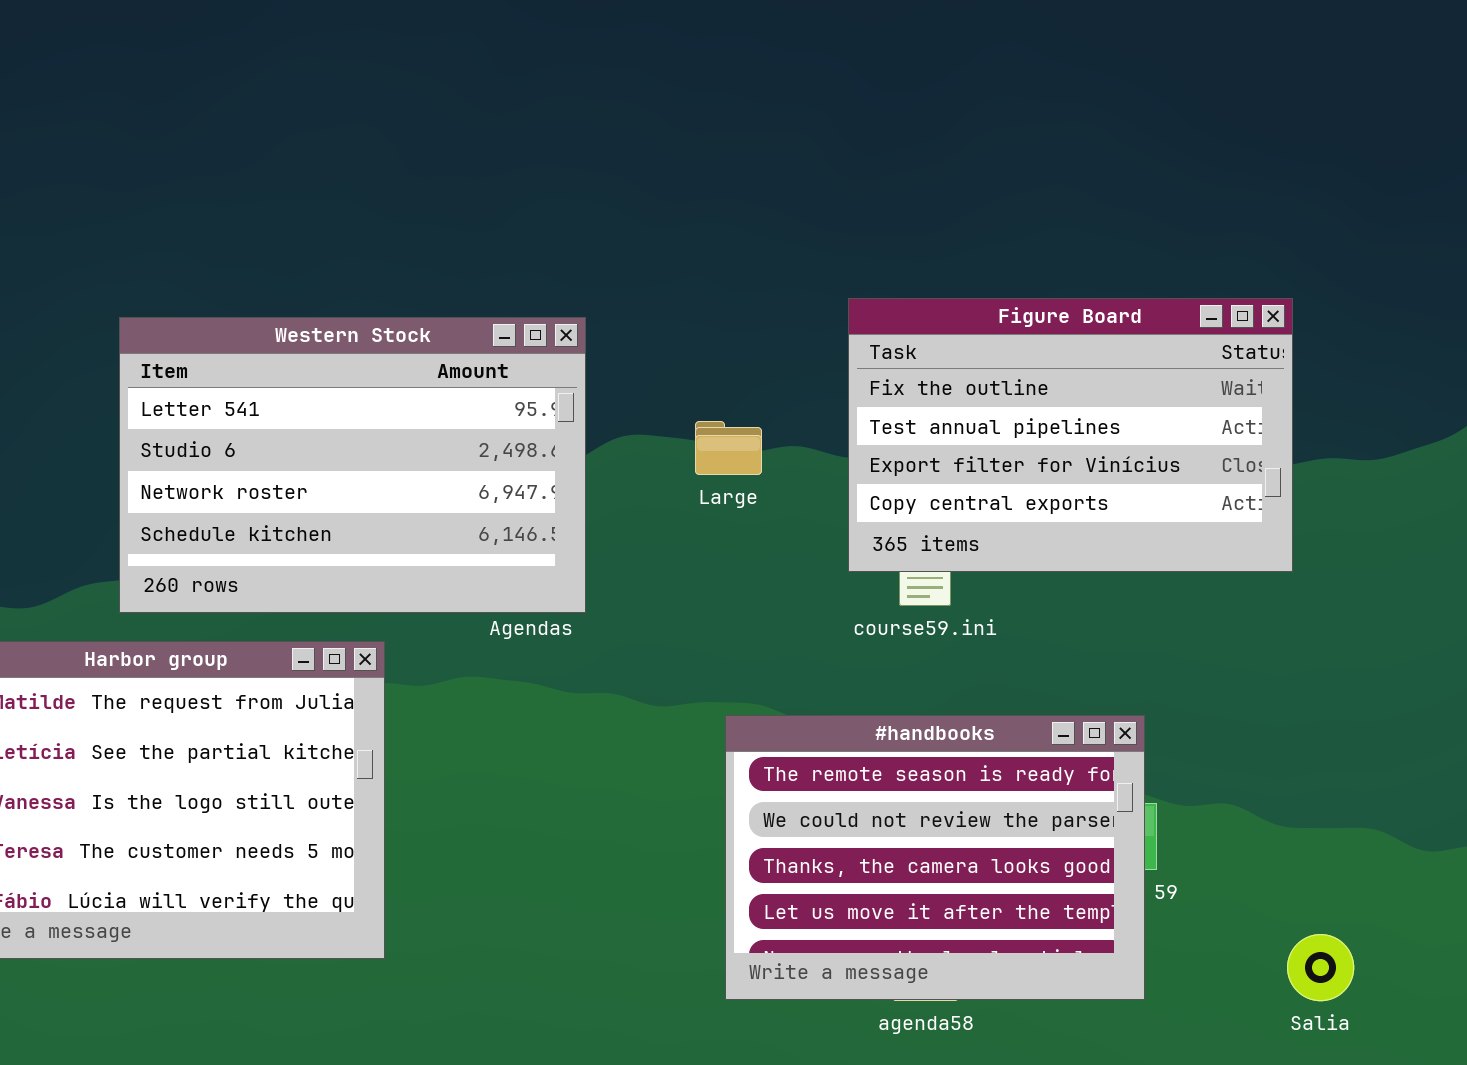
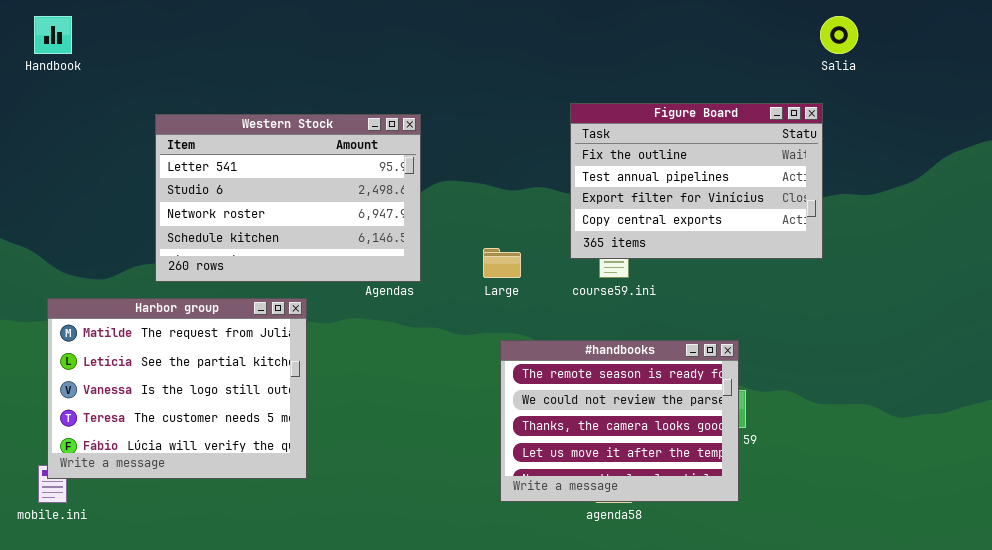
Large: [695,421,762,475] -> [483,248,521,278], moved
Salia: [1287,934,1354,1001] -> [820,16,858,54], moved

